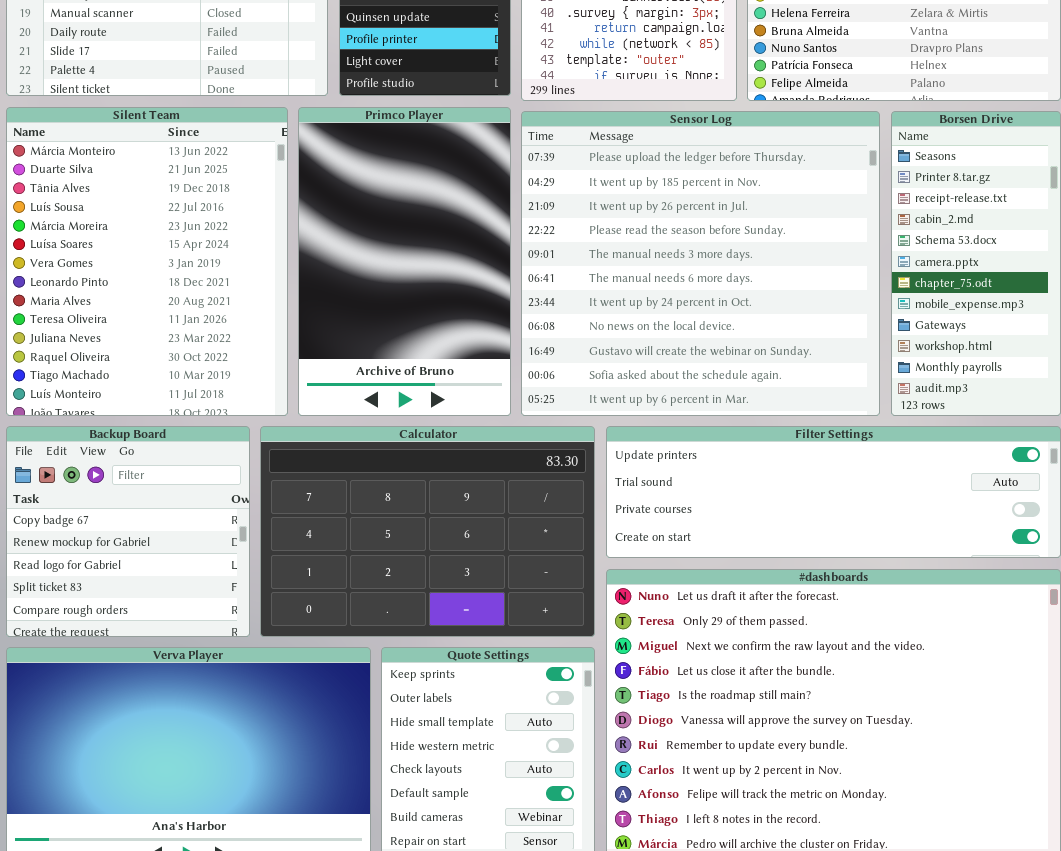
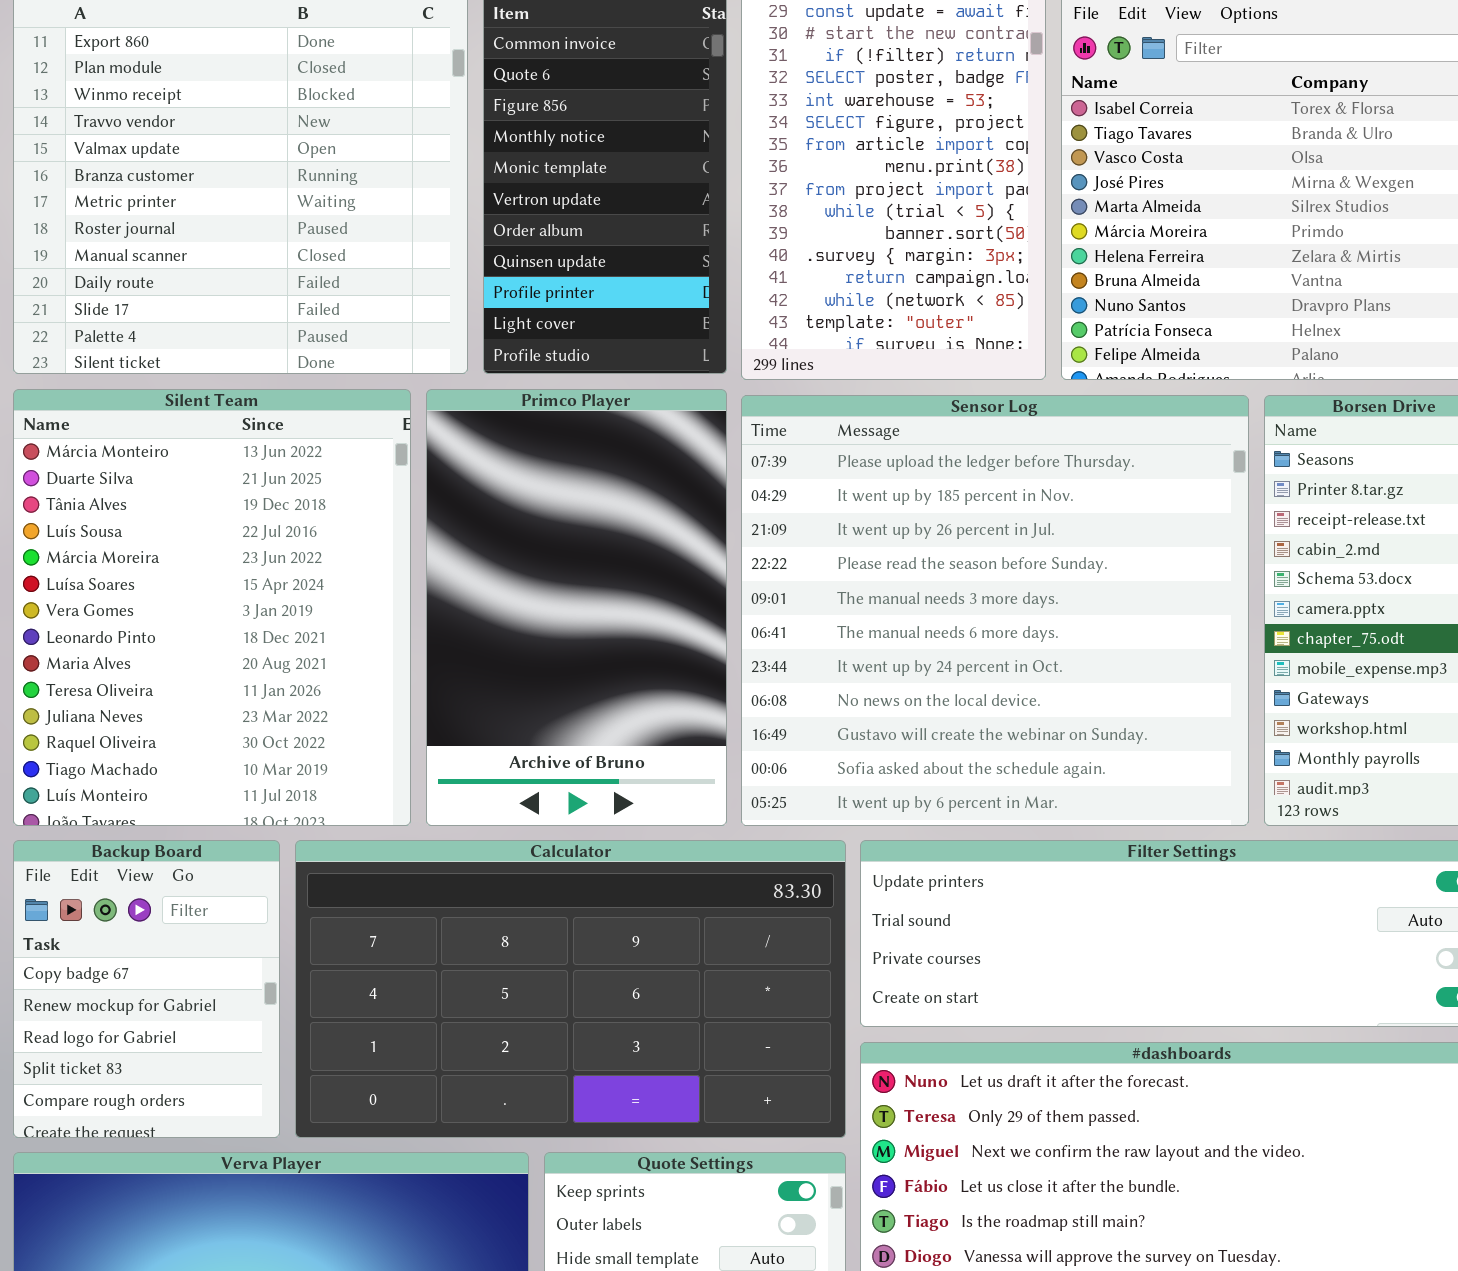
Backup Board: [6,426,250,637] -> [13,840,280,1138], resized
Calculator: [260,426,595,637] -> [295,840,846,1138], resized

